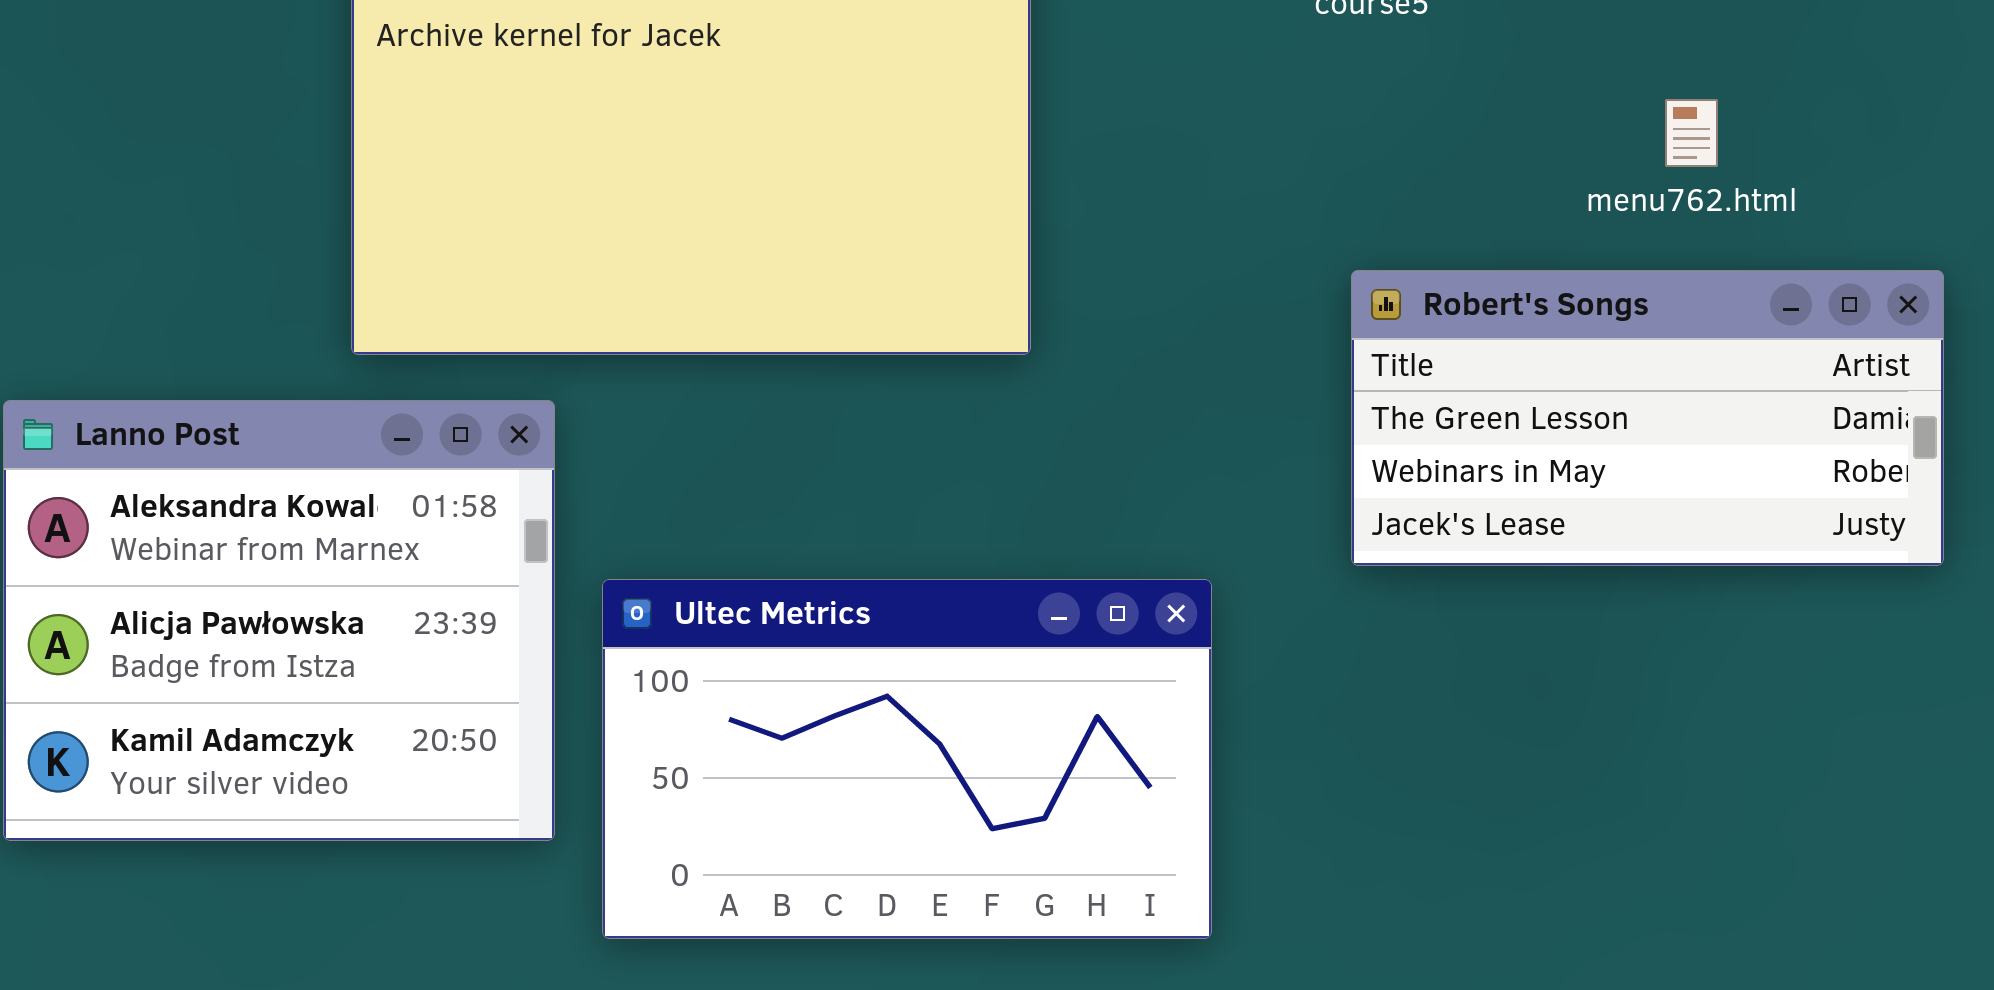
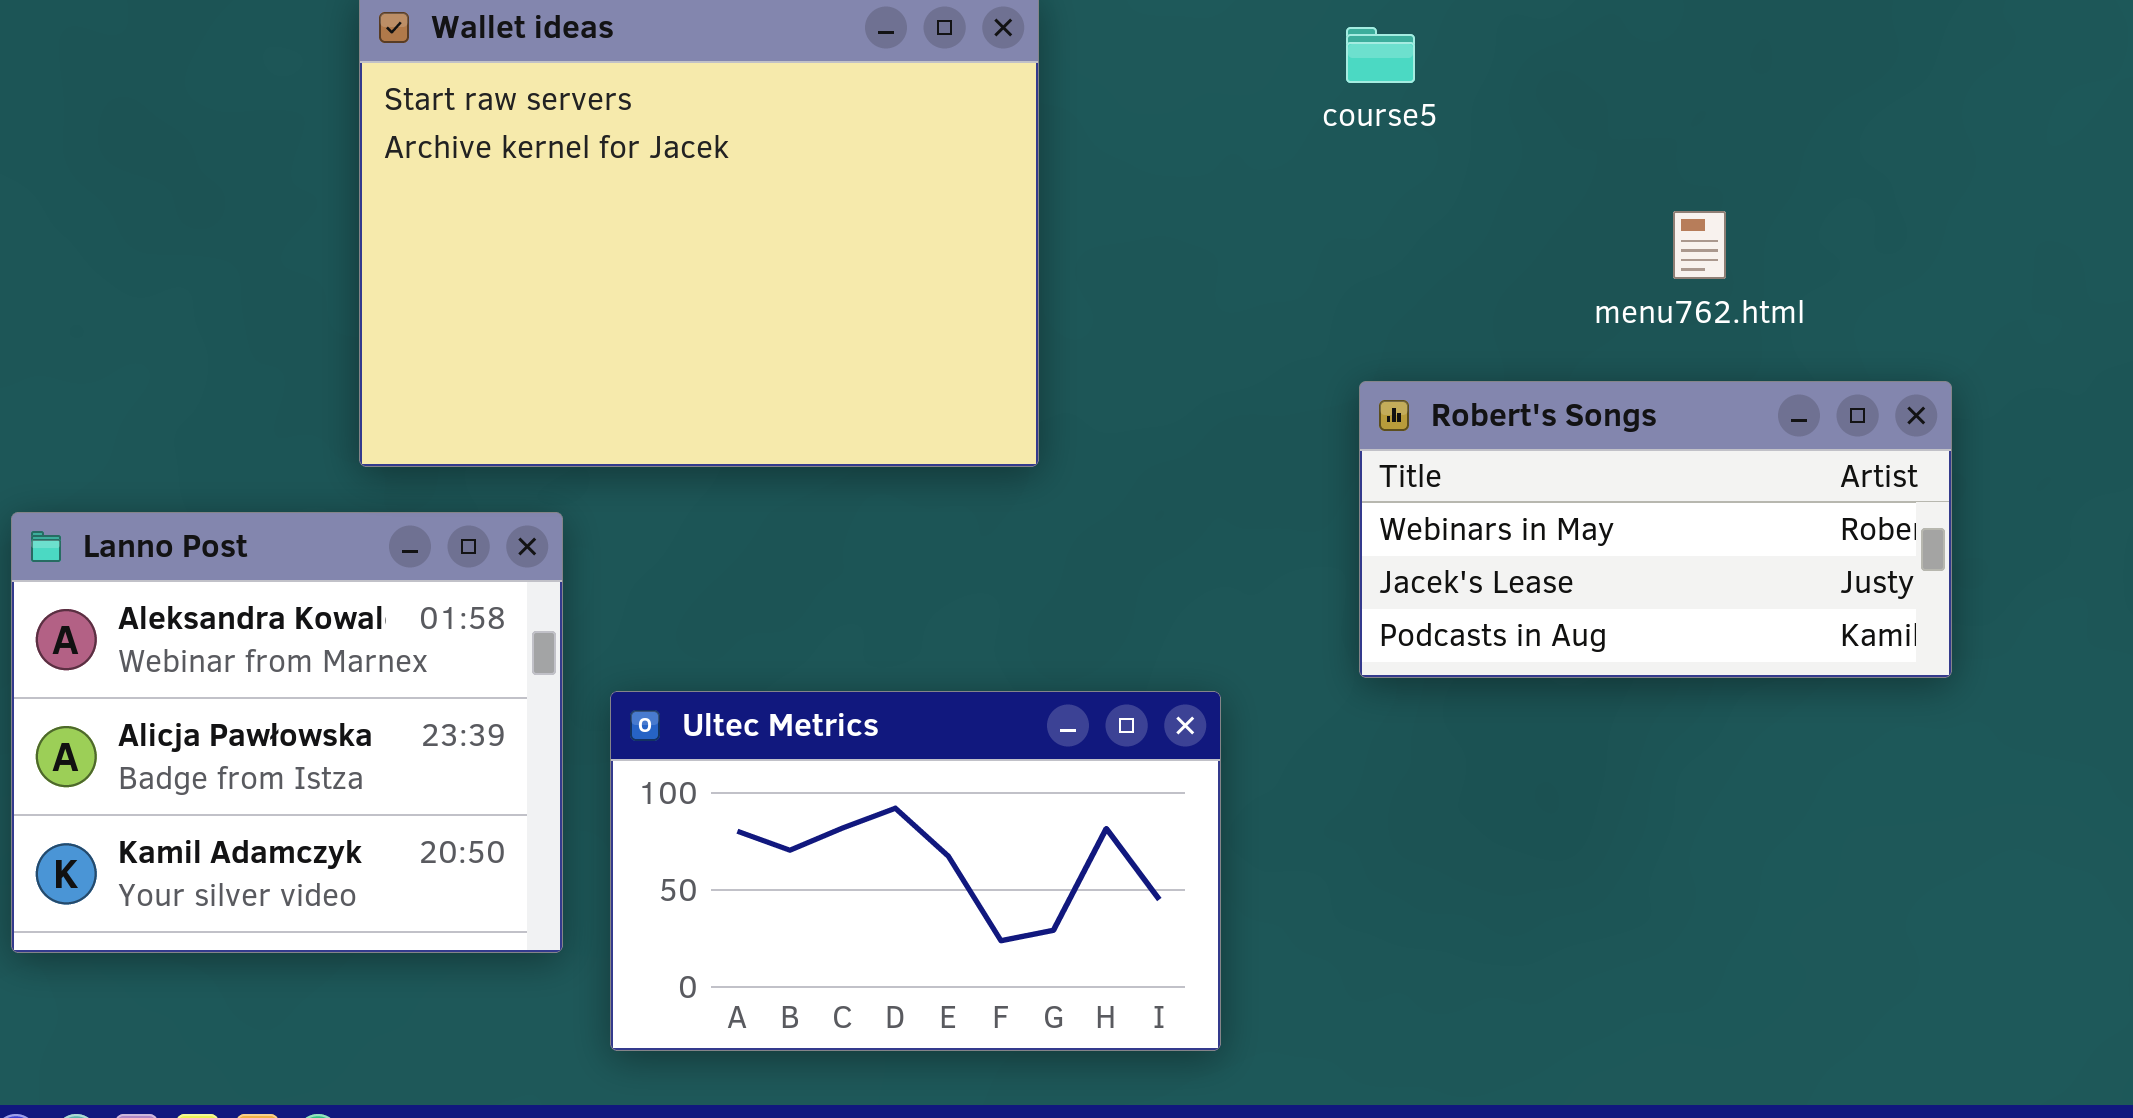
Robert's Songs: [1351,270,1944,566] -> [1359,381,1952,678], scrolled down 1 row

